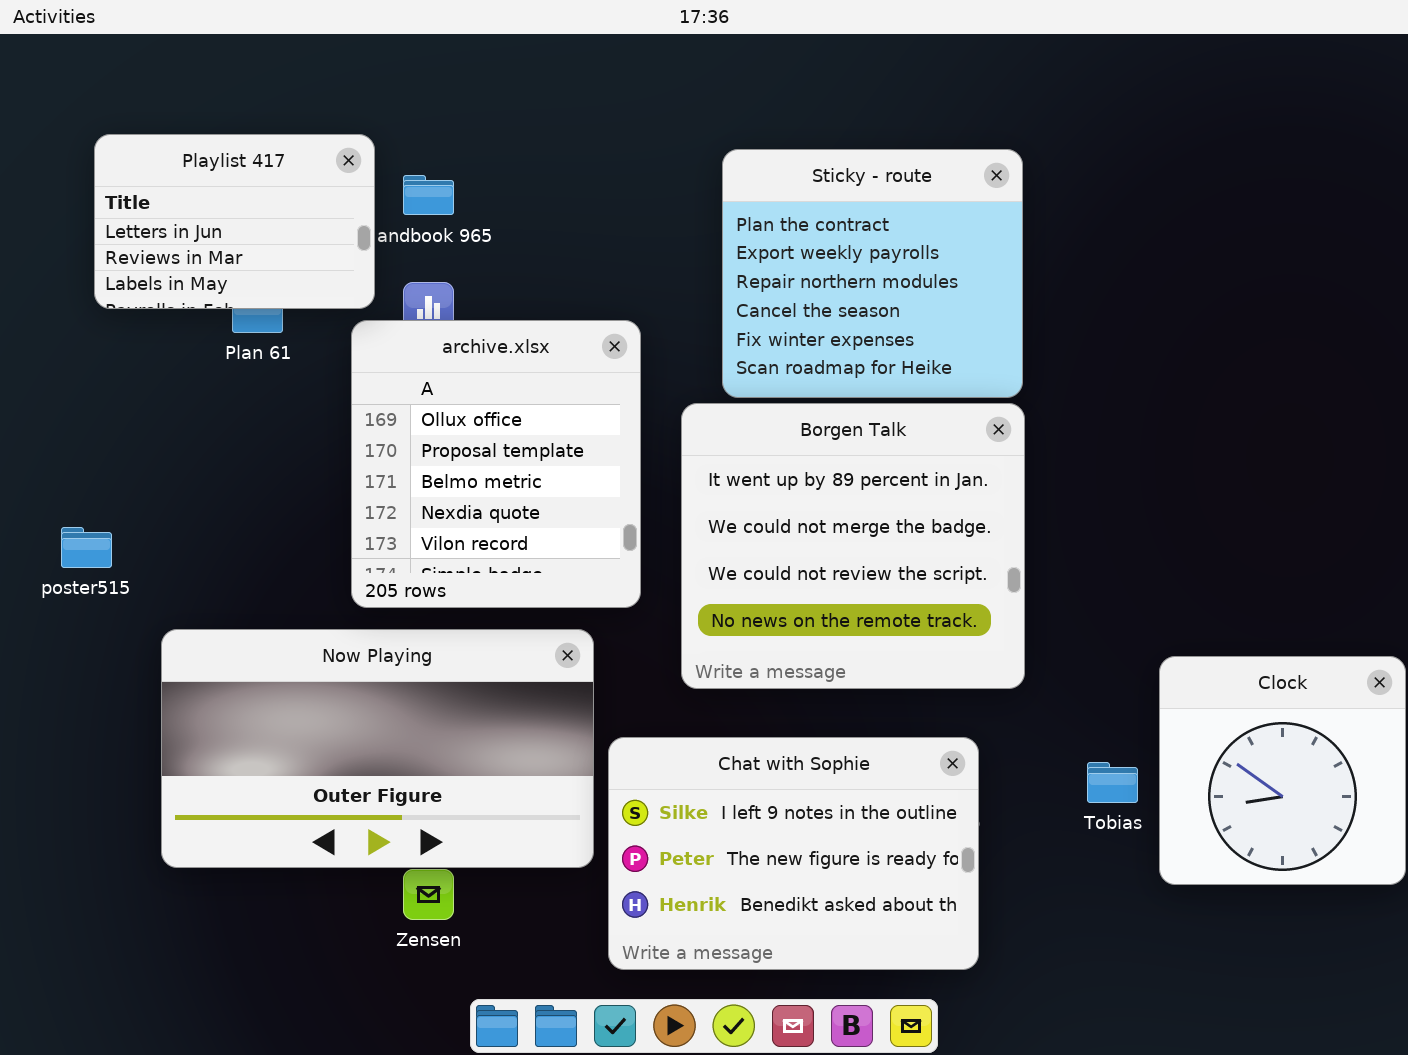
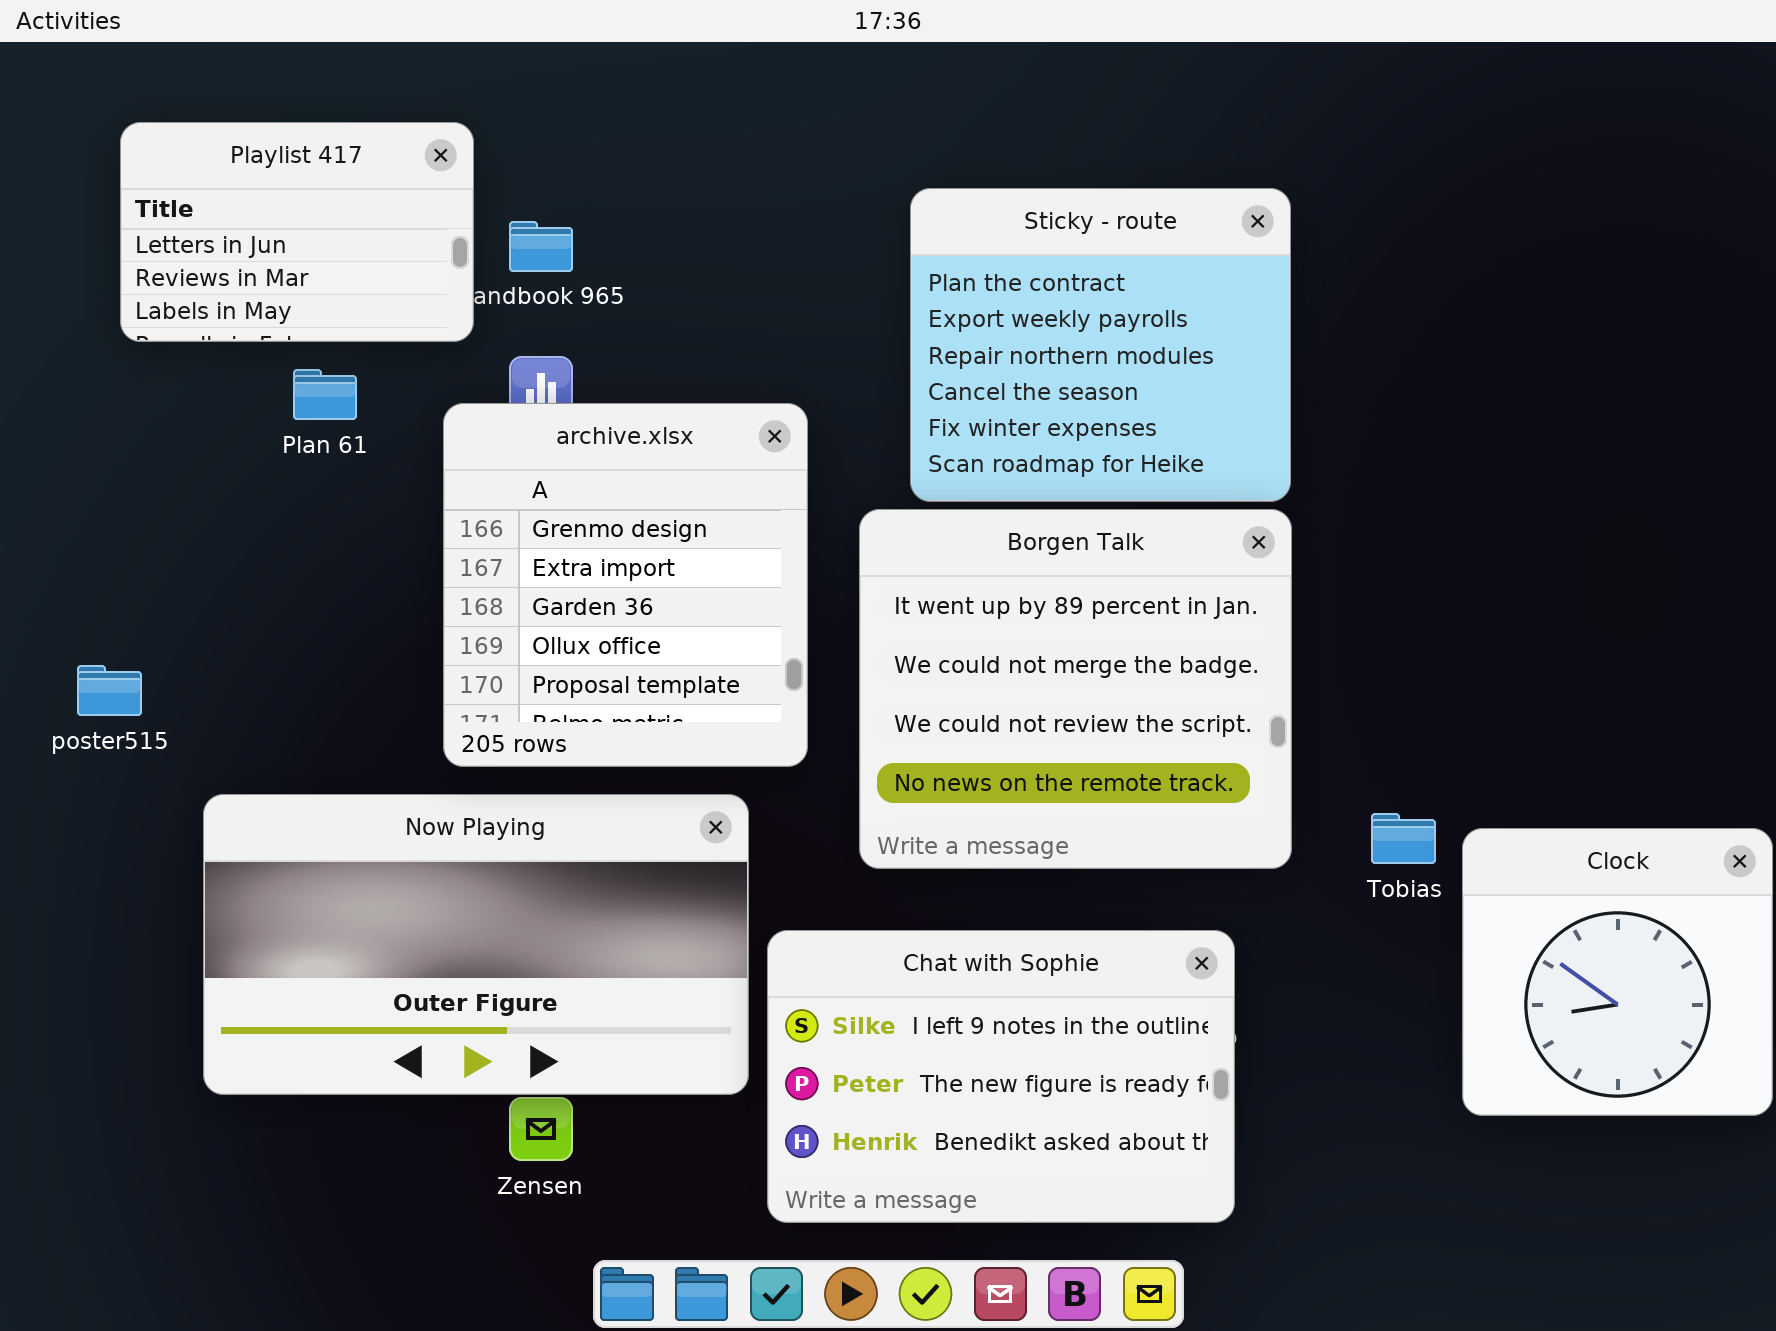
Playlist 417: [94,134,375,309] -> [120,122,474,342], moved
archive.xlsx: [351,320,641,608] -> [443,403,808,767], scrolled up 3 rows
Tobias: [1087,762,1138,803] -> [1371,813,1436,864], moved

